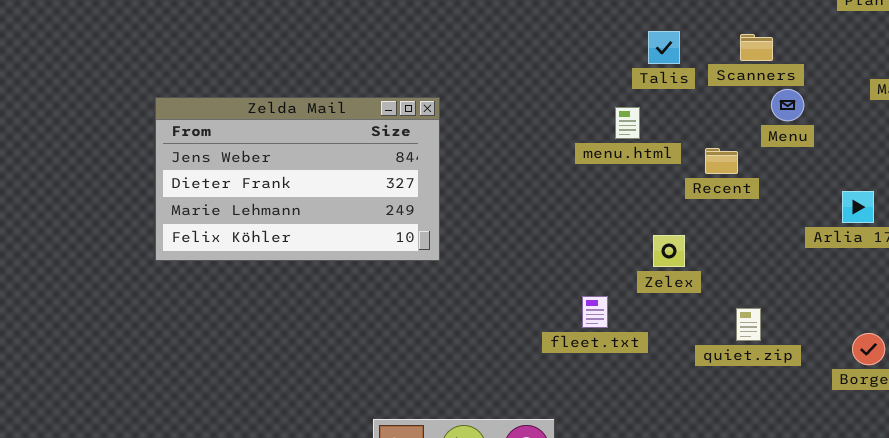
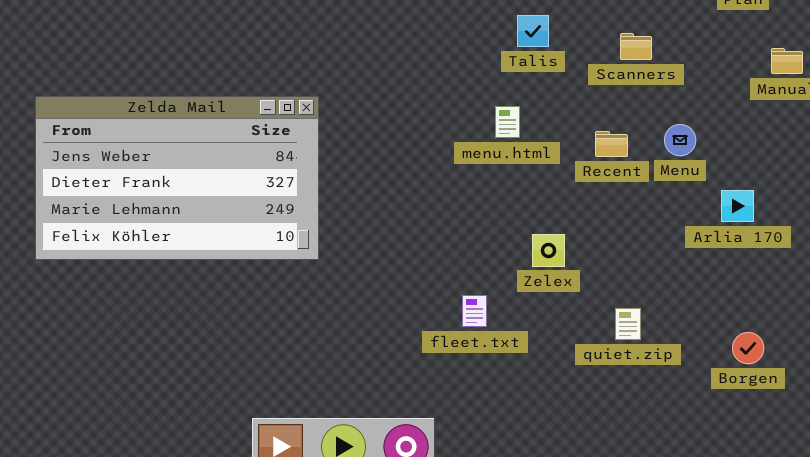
Talis: [648,31,680,64] -> [517,15,549,47], moved
Menu: [771,89,804,121] -> [664,124,696,156], moved
Recent: [705,148,738,174] -> [595,131,628,157], moved

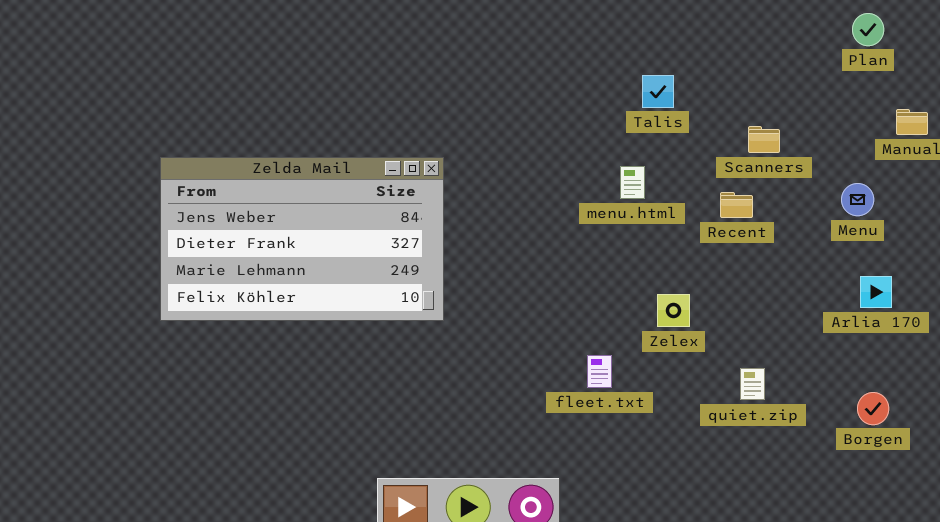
Scanners: [620,33,652,60] -> [748,126,780,153], moved
Menu: [664,124,696,156] -> [841,183,874,216], moved
Arlia 170: [721,190,754,222] -> [860,276,892,308], moved

